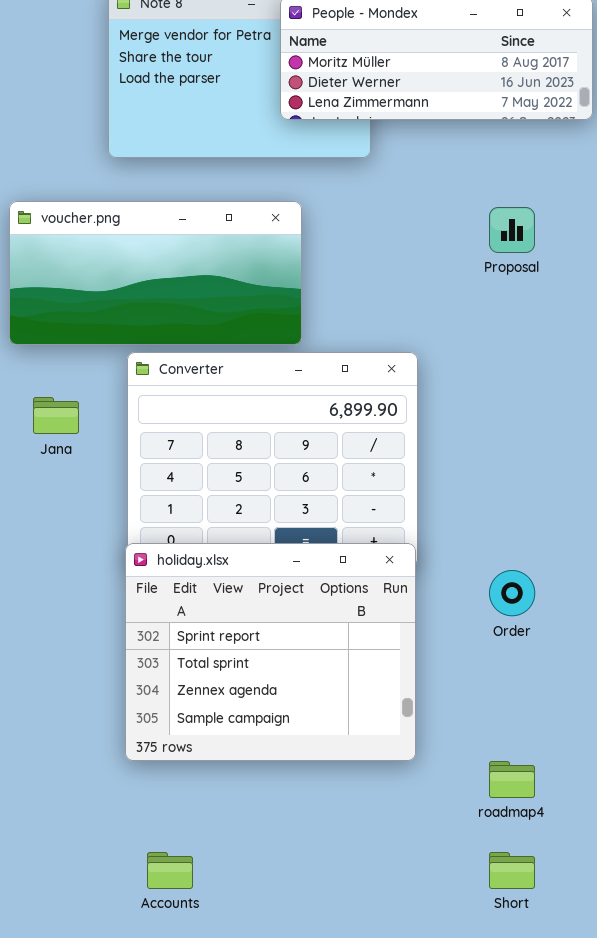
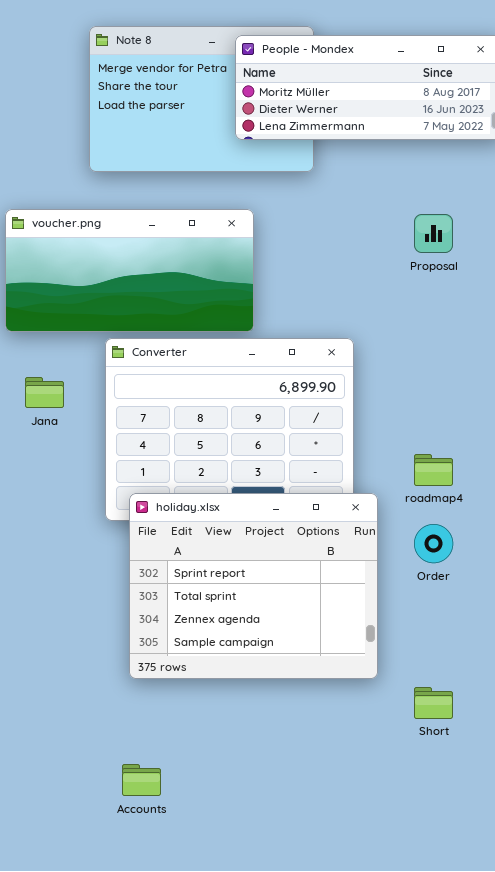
holiday.xlsx: [125,543,416,761] -> [129,493,378,679], moved
roadmap4: [489,761,535,798] -> [414,454,453,486], moved
Short: [489,852,535,889] -> [414,687,453,719], moved

